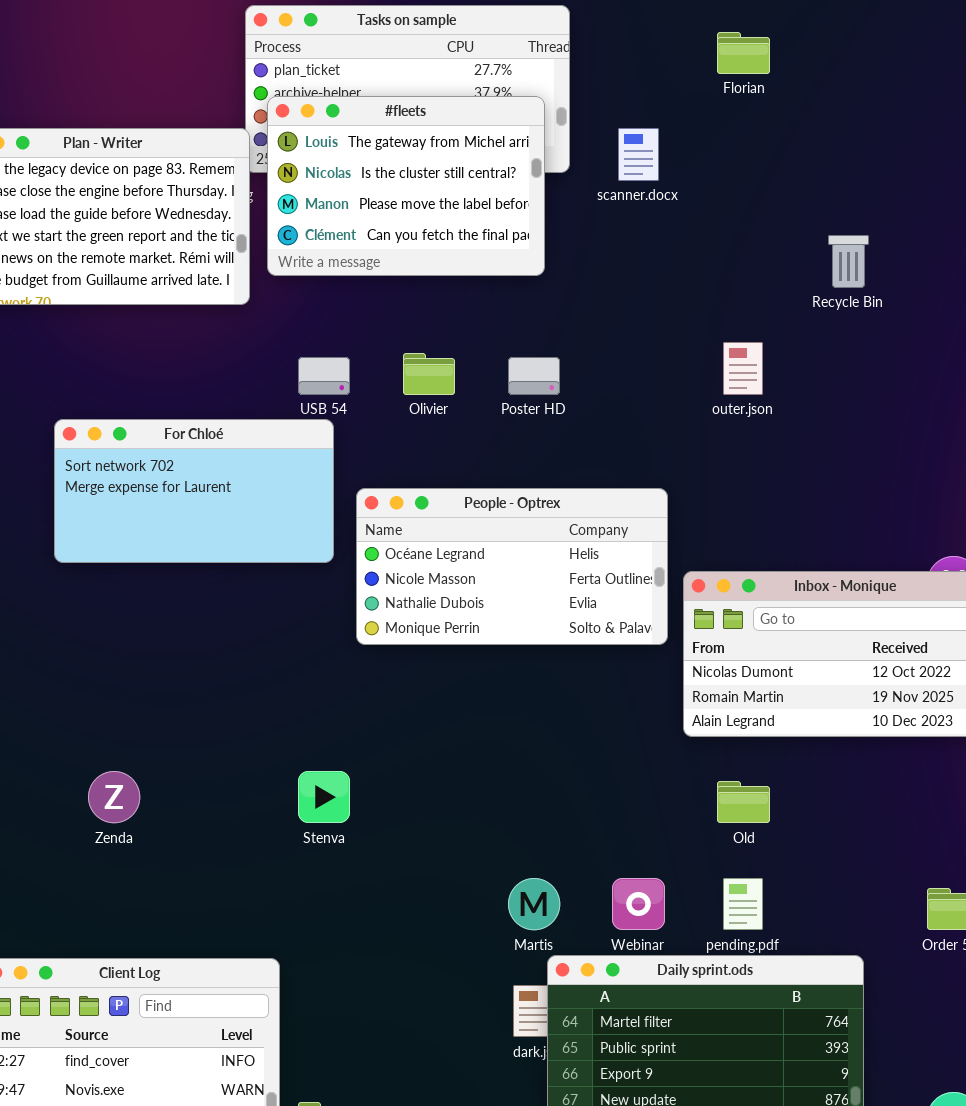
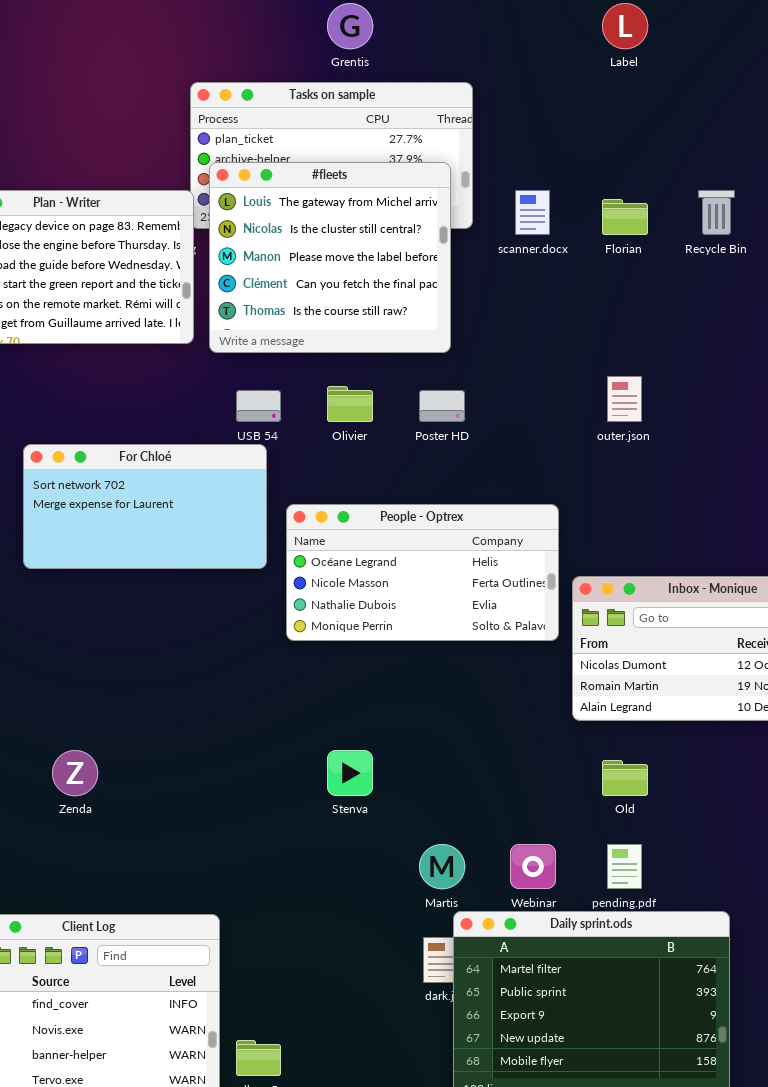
Florian: [717,32,770,74] -> [602,199,648,235], moved
#fleets: [267,96,545,276] -> [209,162,451,353], resized
Recycle Bin: [828,235,869,288] -> [698,190,735,235], moved
Stenva: [298,771,350,823] -> [327,750,373,796], moved

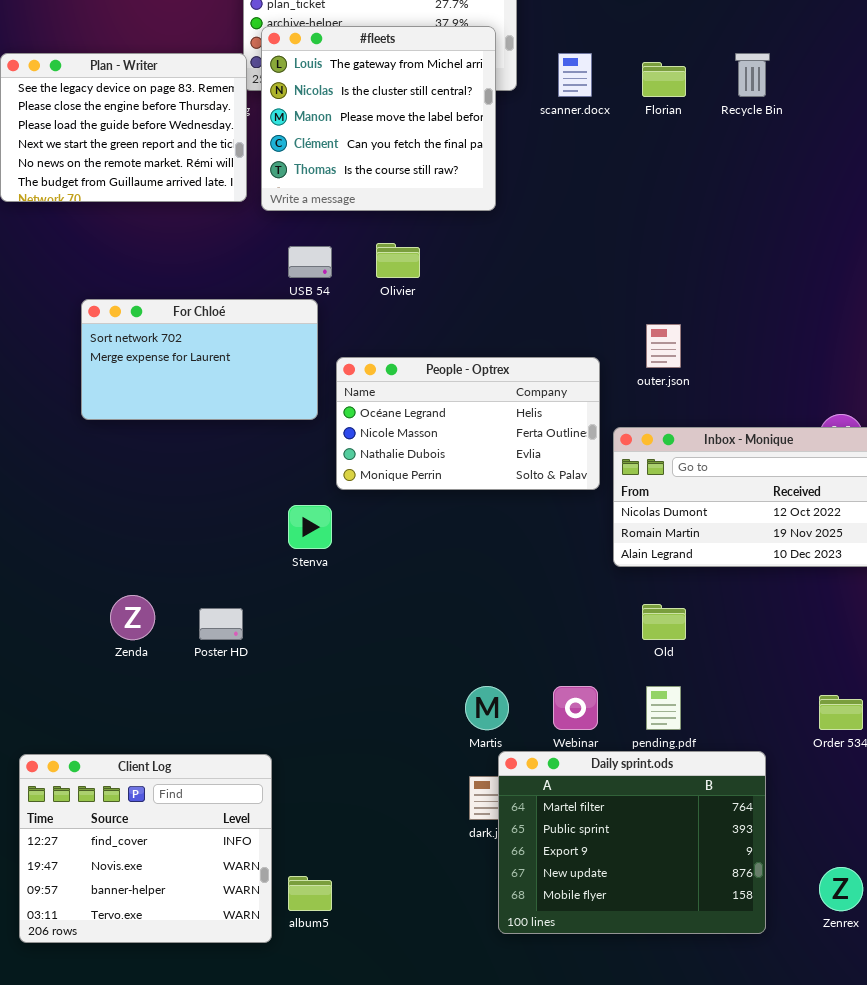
outer.json: [607,376,642,422] -> [646,324,681,368], moved
Poster HD: [419,390,465,422] -> [199,608,243,640], moved
Stenva: [327,750,373,796] -> [288,505,332,549], moved

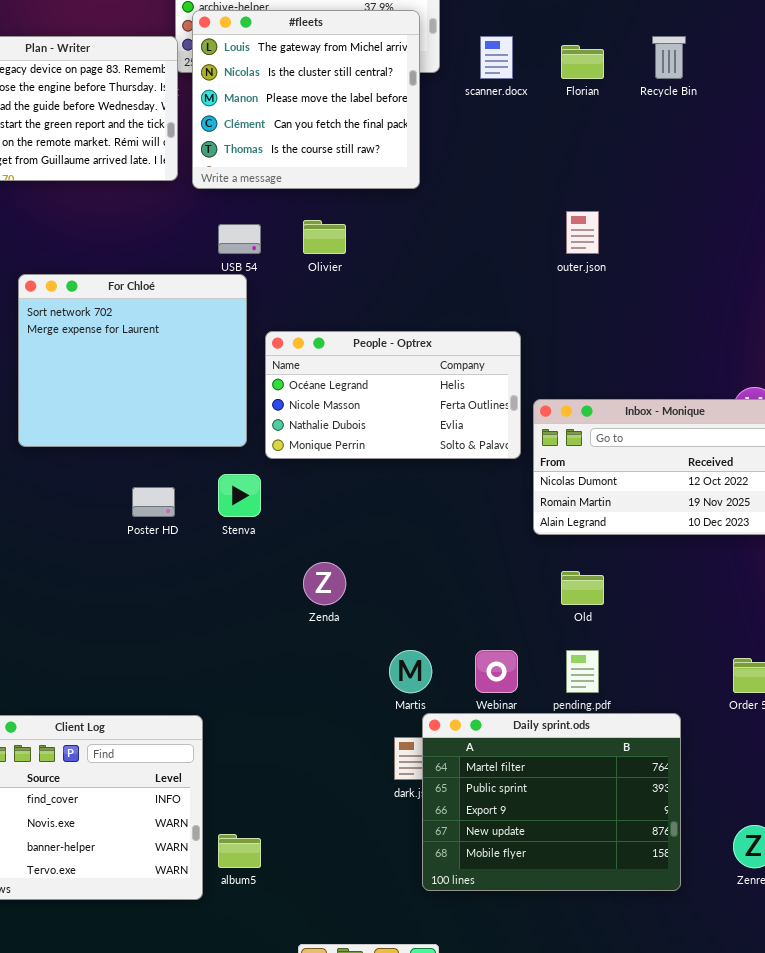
For Chloé: [81,299,318,420] -> [18,274,247,447], resized
outer.json: [646,324,681,368] -> [566,211,599,254], moved
Zenda: [110,595,155,640] -> [303,562,346,605], moved
Poster HD: [199,608,243,640] -> [132,487,175,517], moved

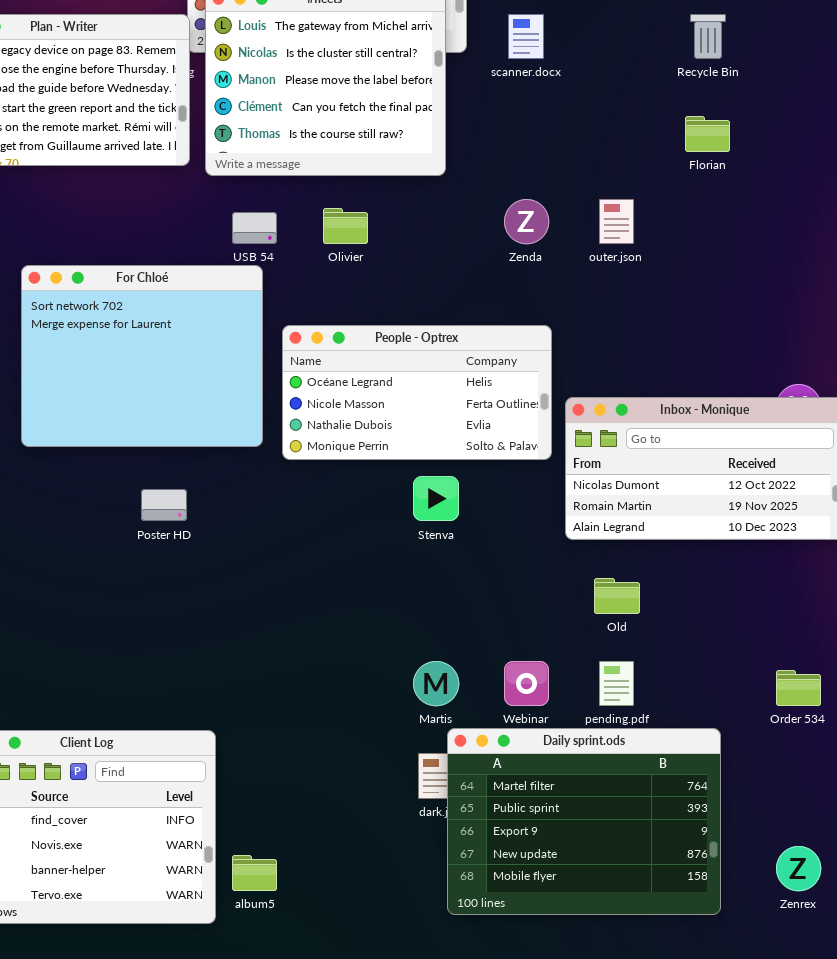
Florian: [561,45,604,79] -> [685,116,730,152], moved
Stenva: [218,474,261,517] -> [413,476,459,521], moved
Zenda: [303,562,346,605] -> [504,199,549,244], moved

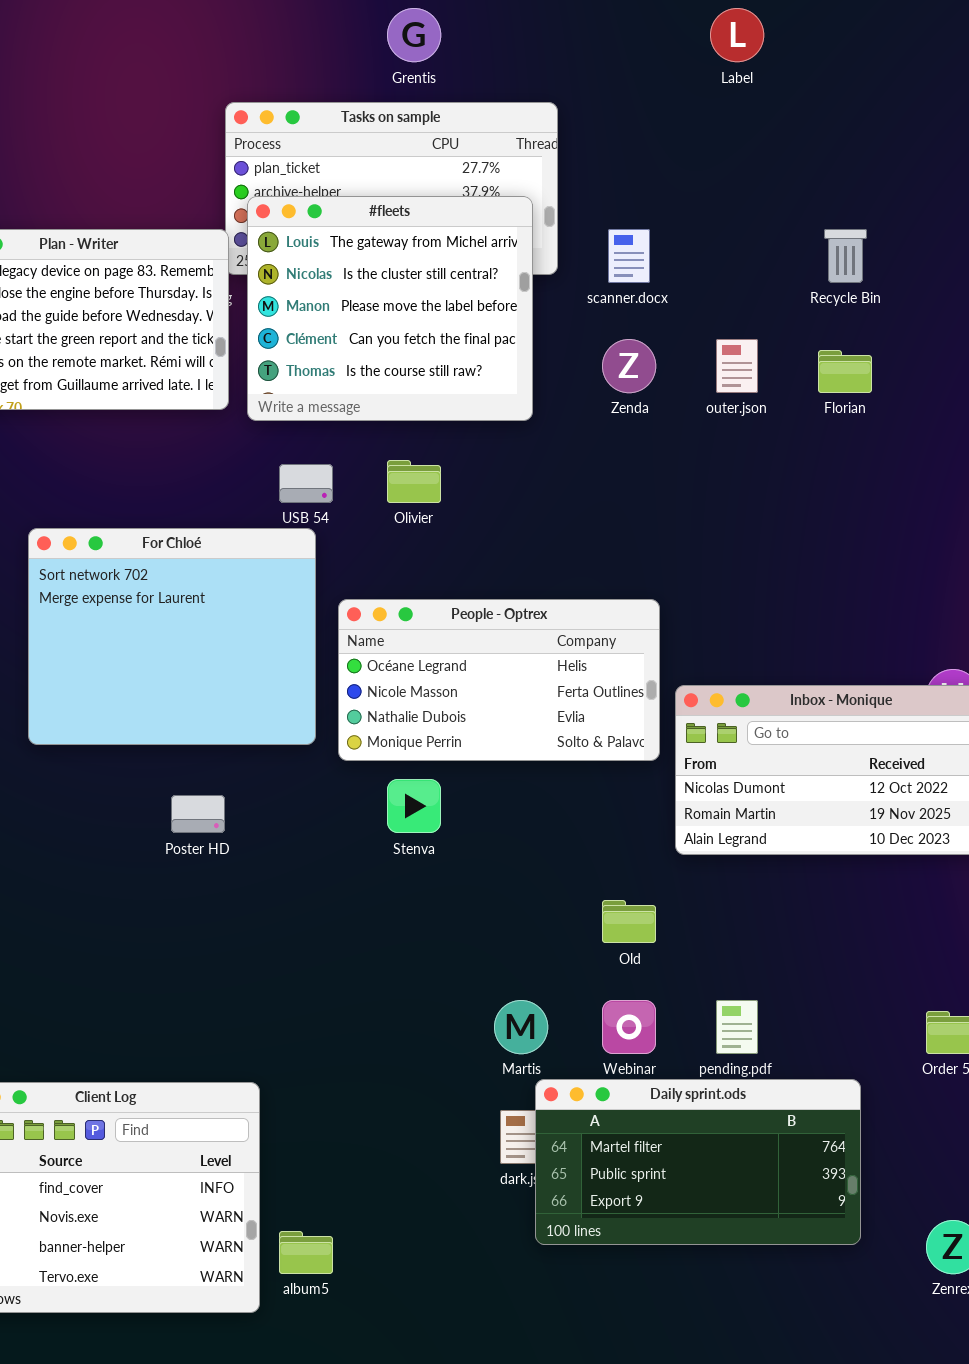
Zenda: [504,199,549,244] -> [602,339,656,393], moved
outer.json: [599,199,634,244] -> [716,339,758,393], moved
Stenva: [413,476,459,521] -> [387,779,441,833], moved
Old: [594,578,640,614] -> [602,900,656,943], moved
Daily sprint.ods: [447,728,721,915] -> [535,1079,861,1245], resized

